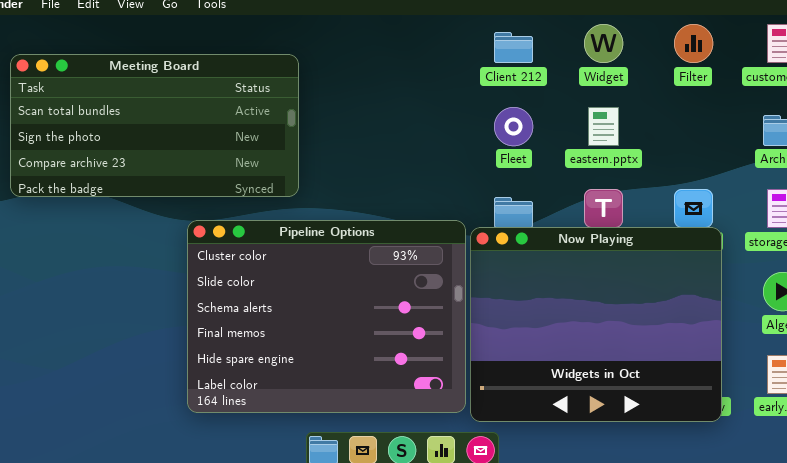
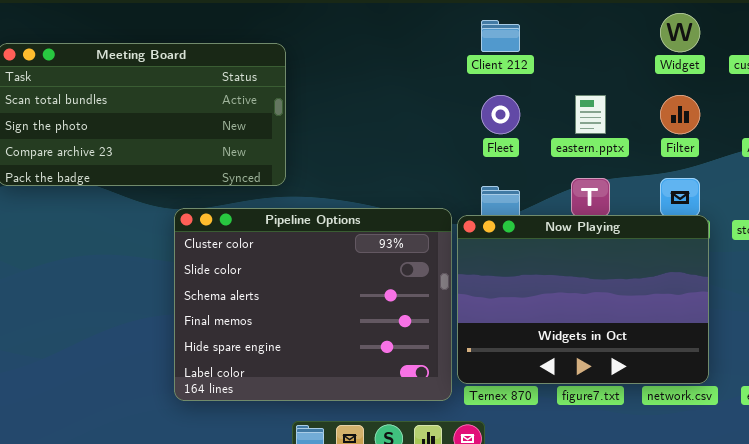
Widget: [584,24,623,63] -> [660,13,700,52], moved
Filter: [674,24,713,63] -> [660,95,700,134], moved
Now Playing: [470,227,722,422] -> [457,215,709,384], resized

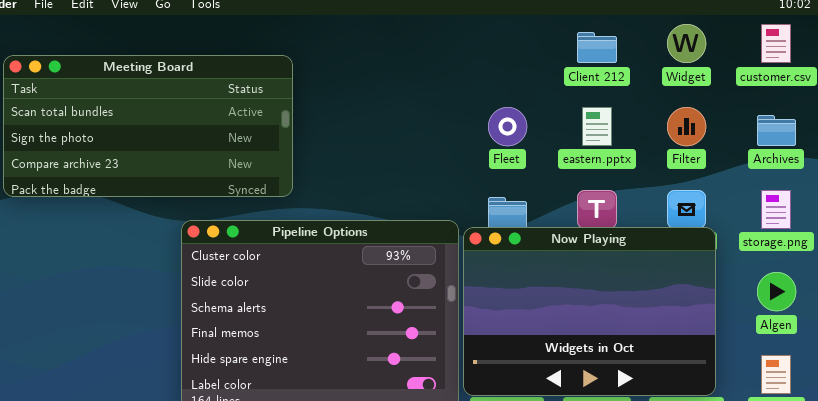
Client 212: [481,20,520,52] -> [577,32,617,63], moved

